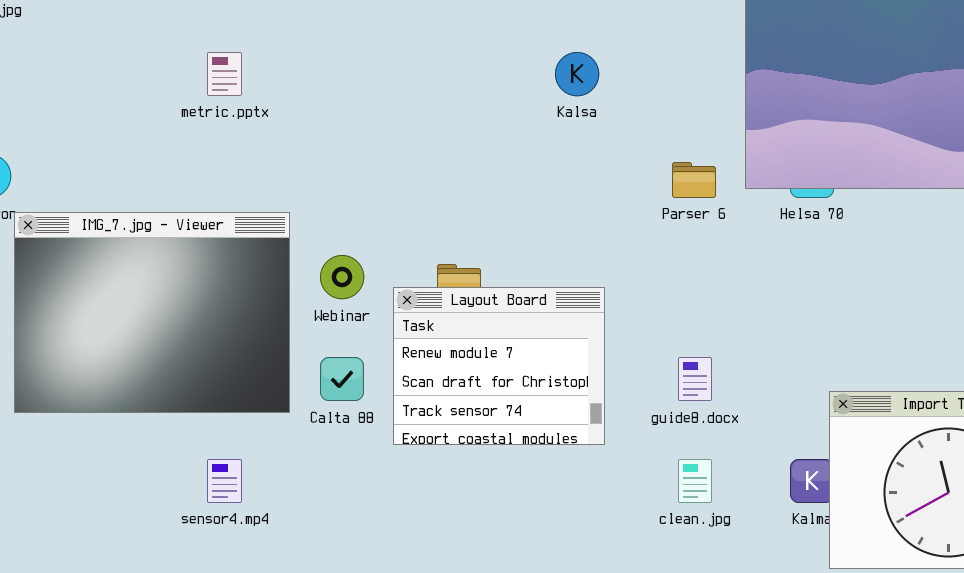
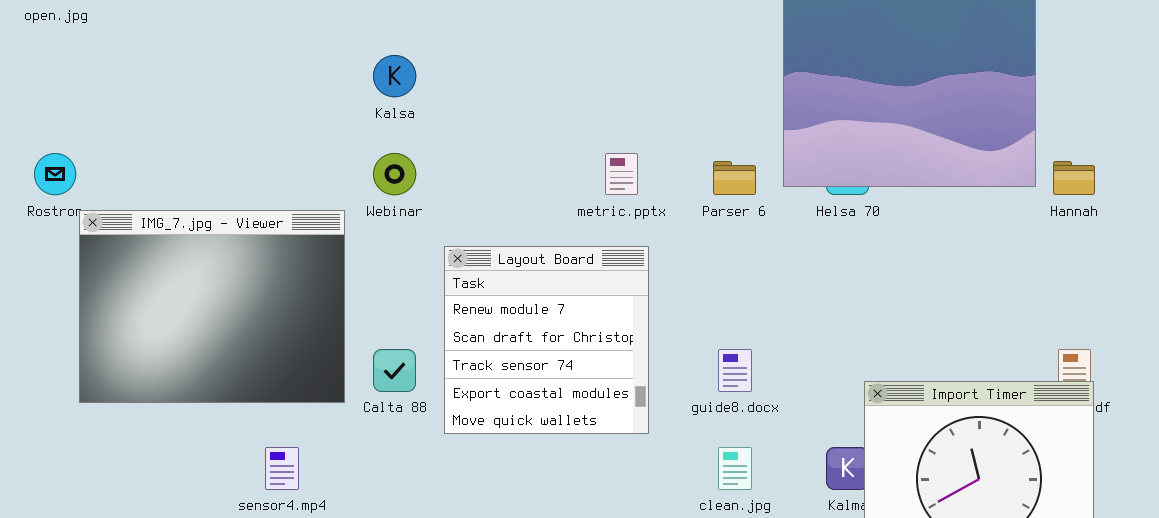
metric.pptx: [207,52,242,96] -> [605,153,638,195], moved
Kalsa: [555,52,599,96] -> [373,55,416,97], moved
Webinar: [320,255,364,299] -> [373,153,416,195], moved
Layout Board: [393,287,605,445] -> [444,246,649,434], resized

